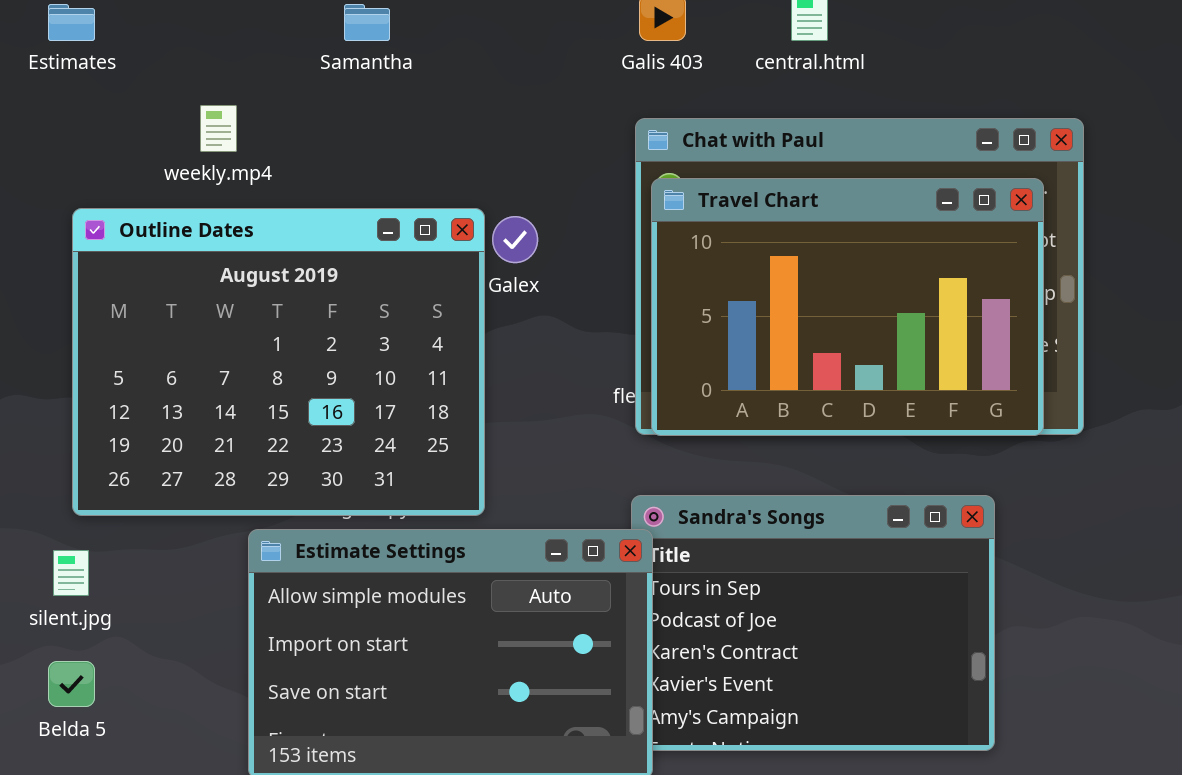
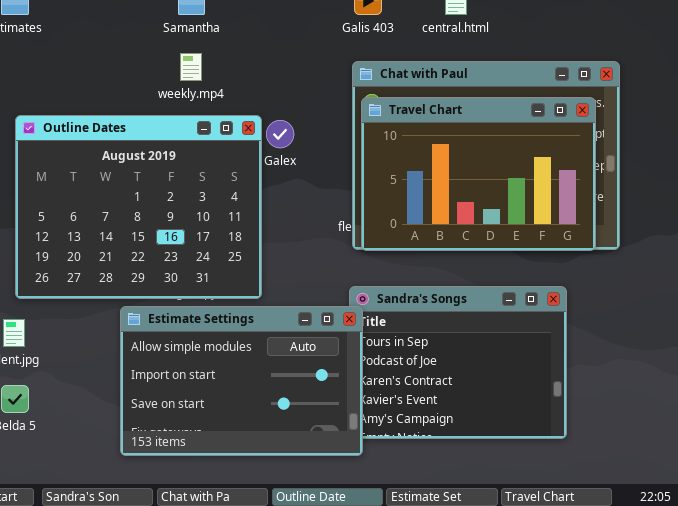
weekly.mp4: [200,105,237,152] -> [180,53,202,81], moved

